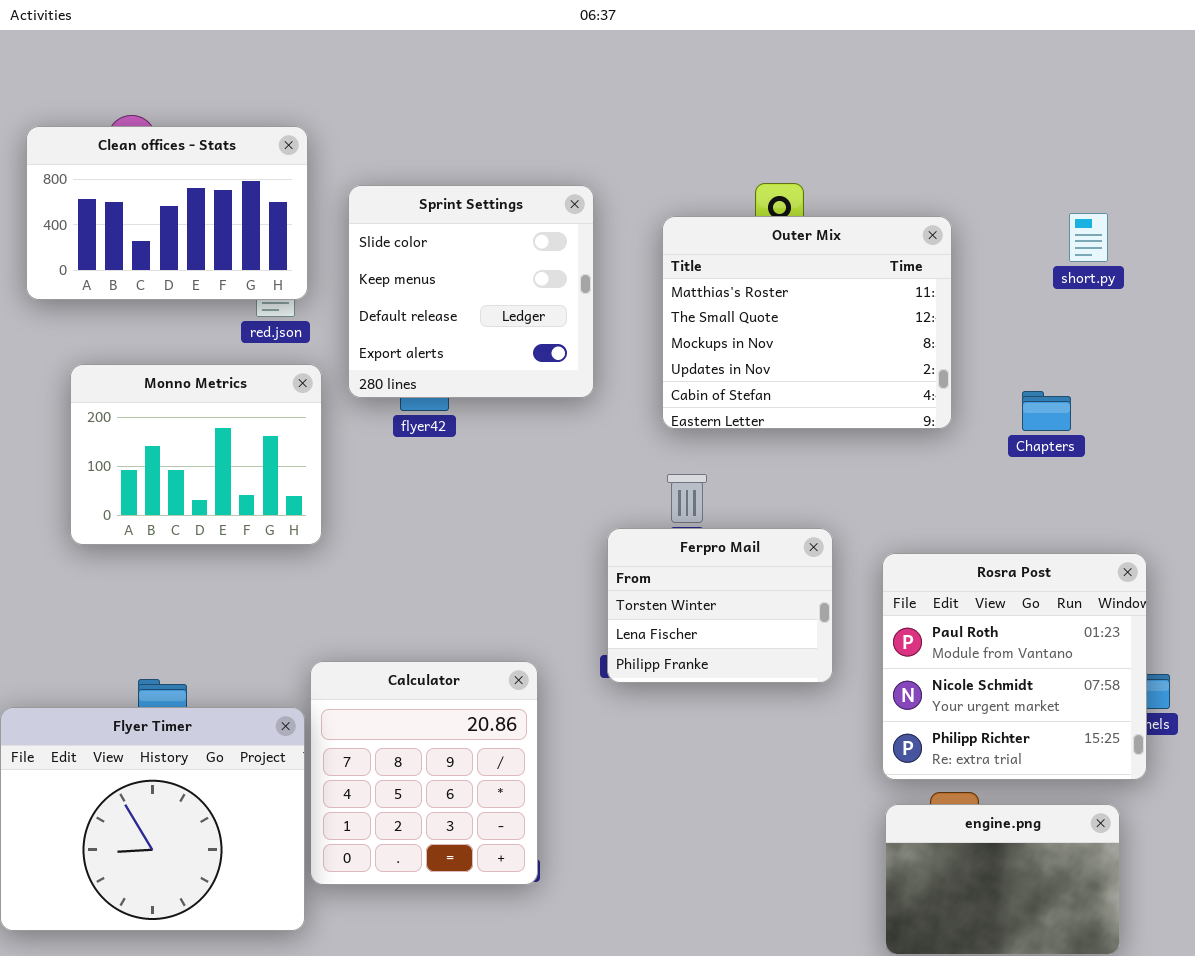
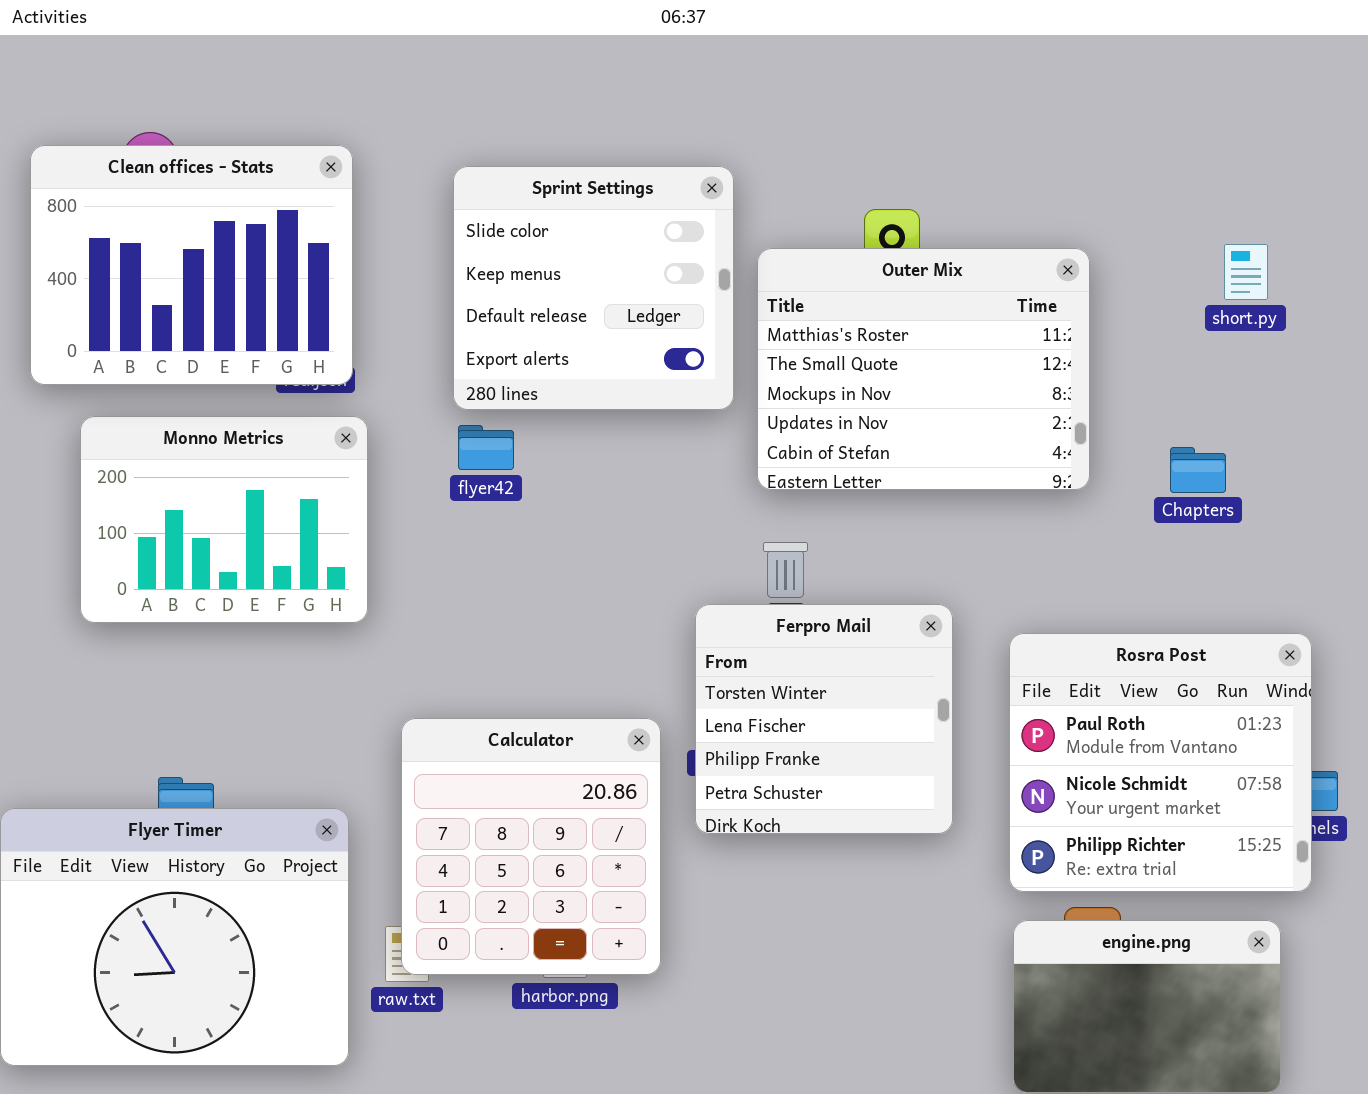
Clean offices - Stats: [26,126,308,300] -> [30,145,353,385], resized
Sprint Settings: [348,185,594,398] -> [453,166,734,410], moved
Ferpro Mail: [607,528,833,683] -> [695,604,953,834], resized
Calculator: [310,661,538,885] -> [401,718,661,975], moved

